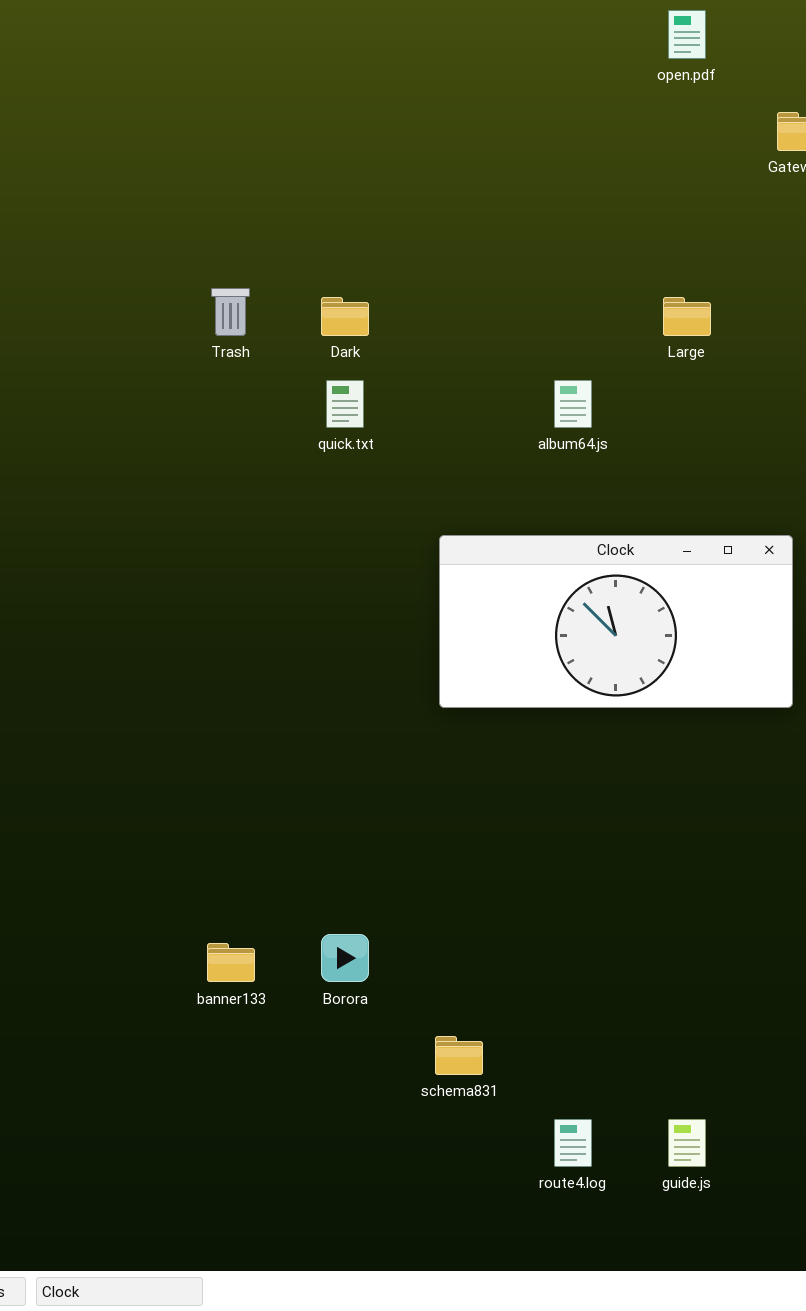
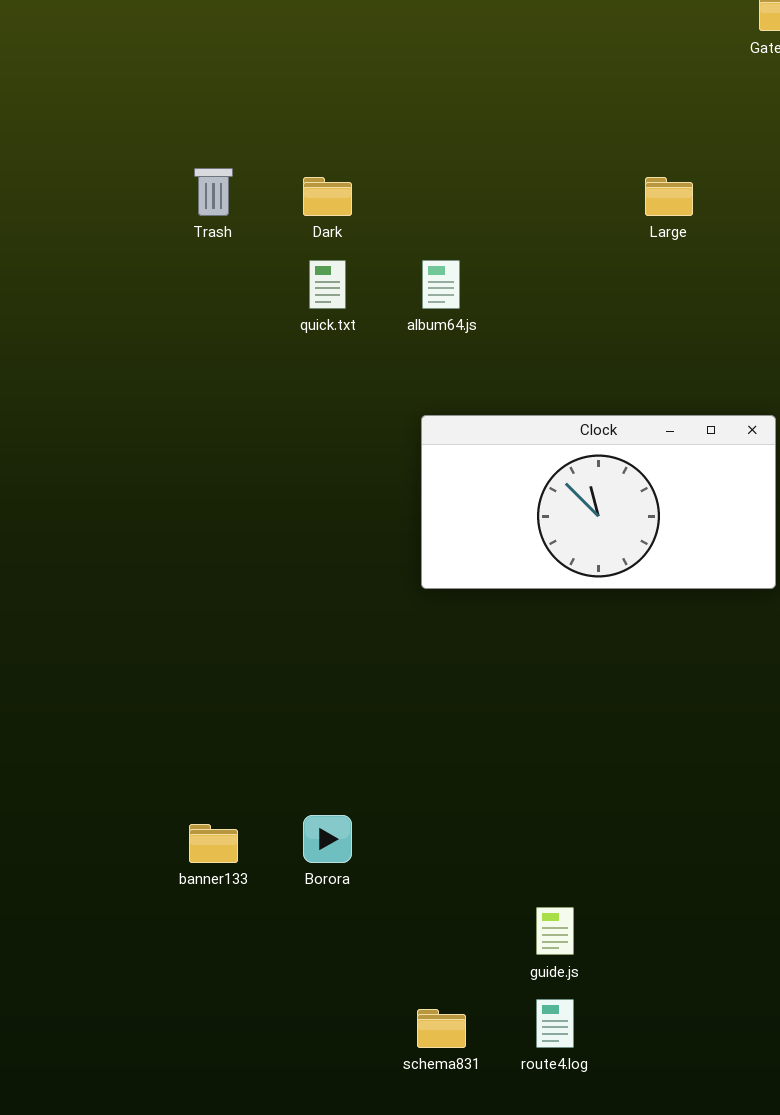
album64.js: [554,380,592,428] -> [422,260,460,309], moved
schema831: [435,1036,483,1075] -> [417,1009,466,1048], moved
guide.js: [668,1119,706,1167] -> [536,907,574,955], moved

